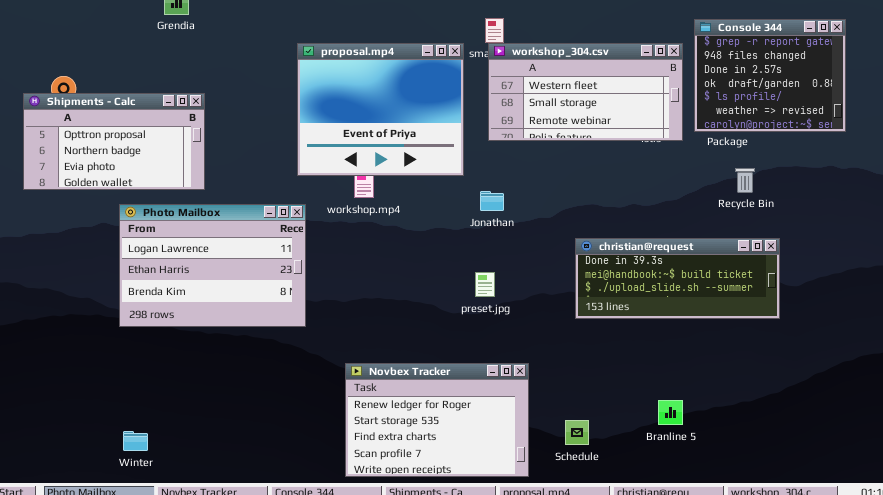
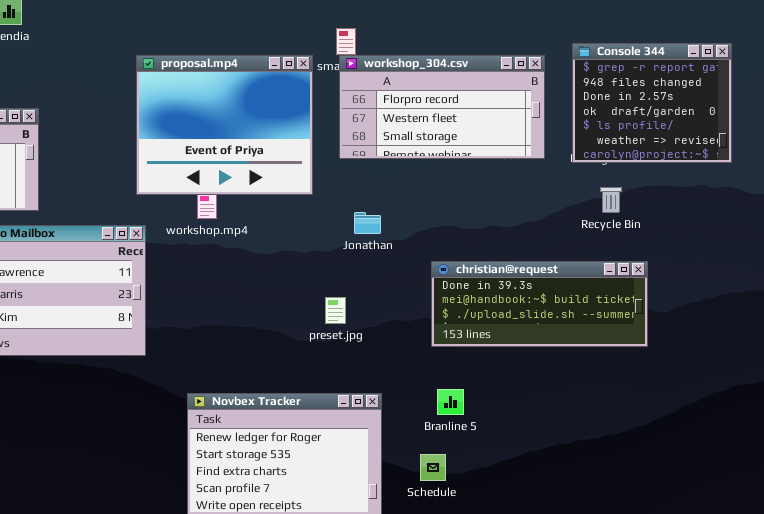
Console 344: [694,19,846,132] -> [572,43,732,163], moved
workshop_304.csv: [488,43,683,141] -> [339,55,545,159], scrolled up 1 row
Jonathan: [480,191,504,211] -> [354,212,381,234], moved
Branline 5: [658,400,683,425] -> [437,389,464,415], moved

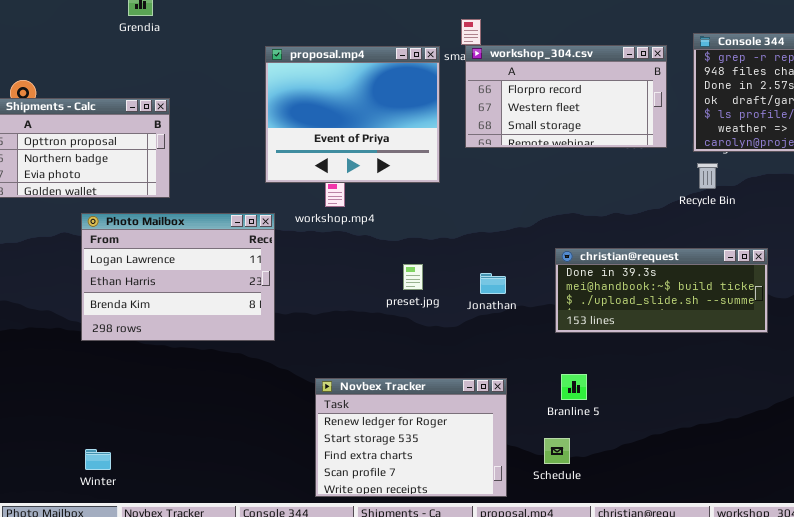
Recycle Bin: [600,187,622,213] -> [697,163,718,189], moved
Jonathan: [354,212,381,234] -> [480,273,506,294], moved
preset.jpg: [325,297,346,324] -> [403,264,423,290], moved

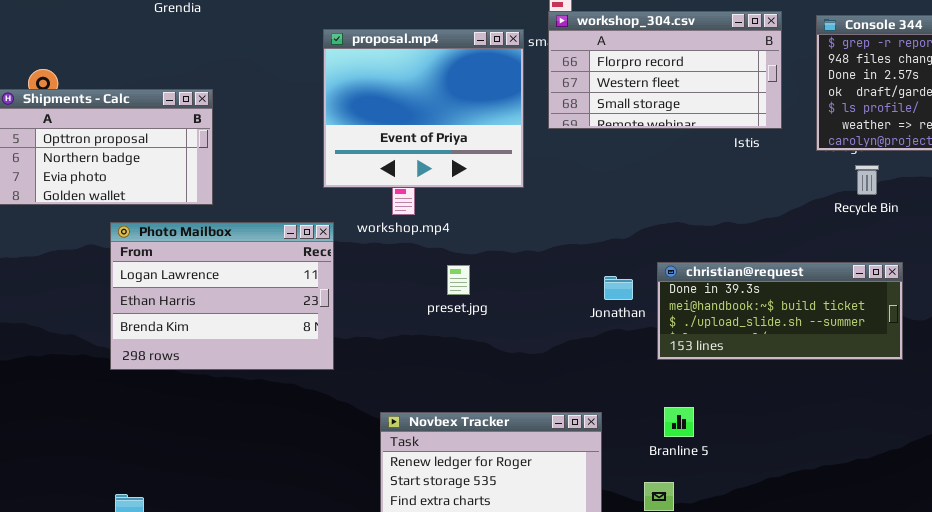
workshop_304.csv: [465,45,667,148] -> [548,11,782,129], moved
Recycle Bin: [697,163,718,189] -> [855,165,879,195], moved
preset.jpg: [403,264,423,290] -> [447,265,470,295], moved
Jonathan: [480,273,506,294] -> [604,276,633,300], moved

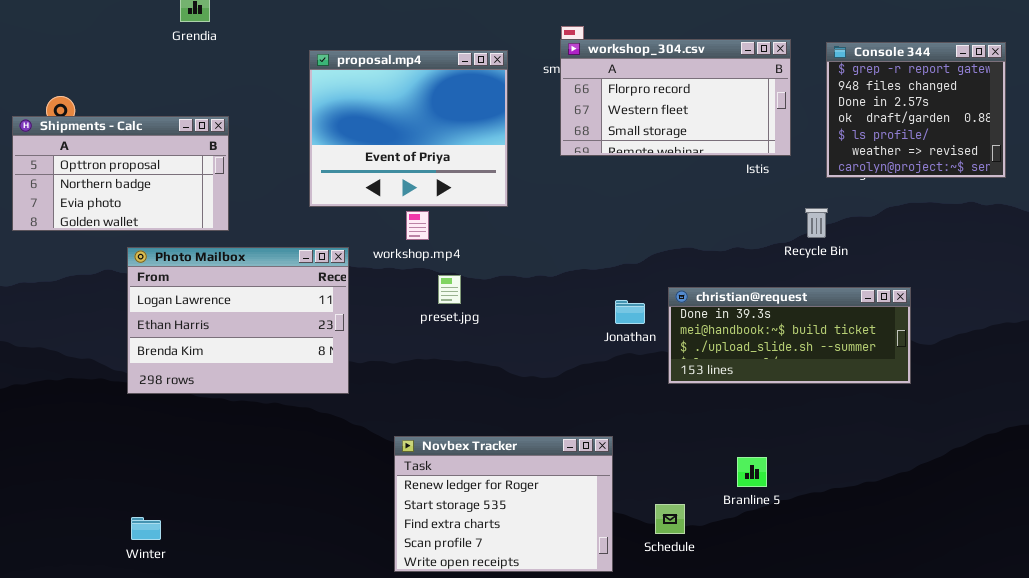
proposal.mp4: [323,29,524,188] -> [309,50,508,207], moved
Recycle Bin: [855,165,879,195] -> [805,208,828,238], moved
preset.jpg: [447,265,470,295] -> [438,275,461,304], moved
Branline 5: [664,407,694,437] -> [737,457,767,487], moved

